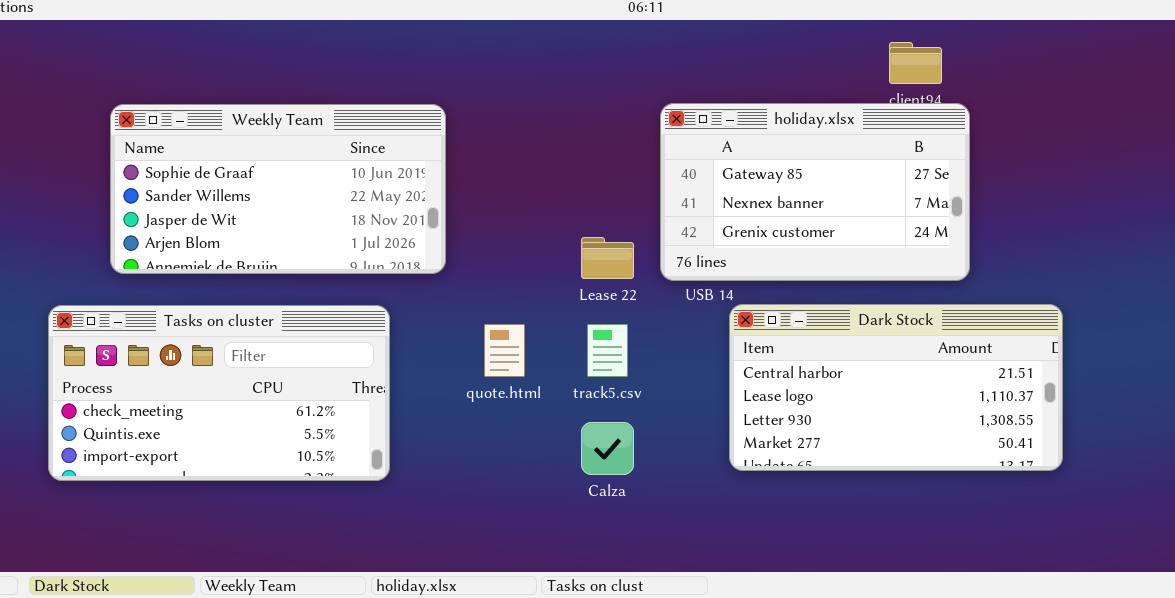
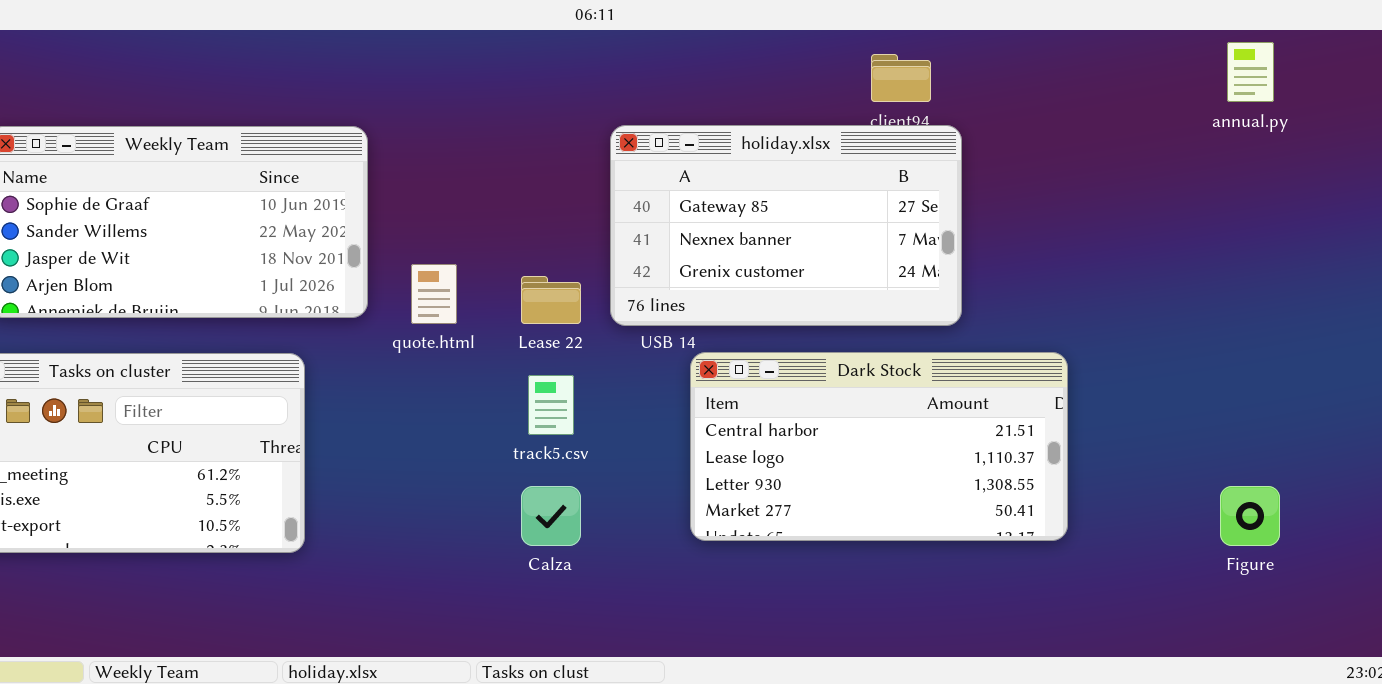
quote.html: [484,324,525,377] -> [411,264,457,324], moved

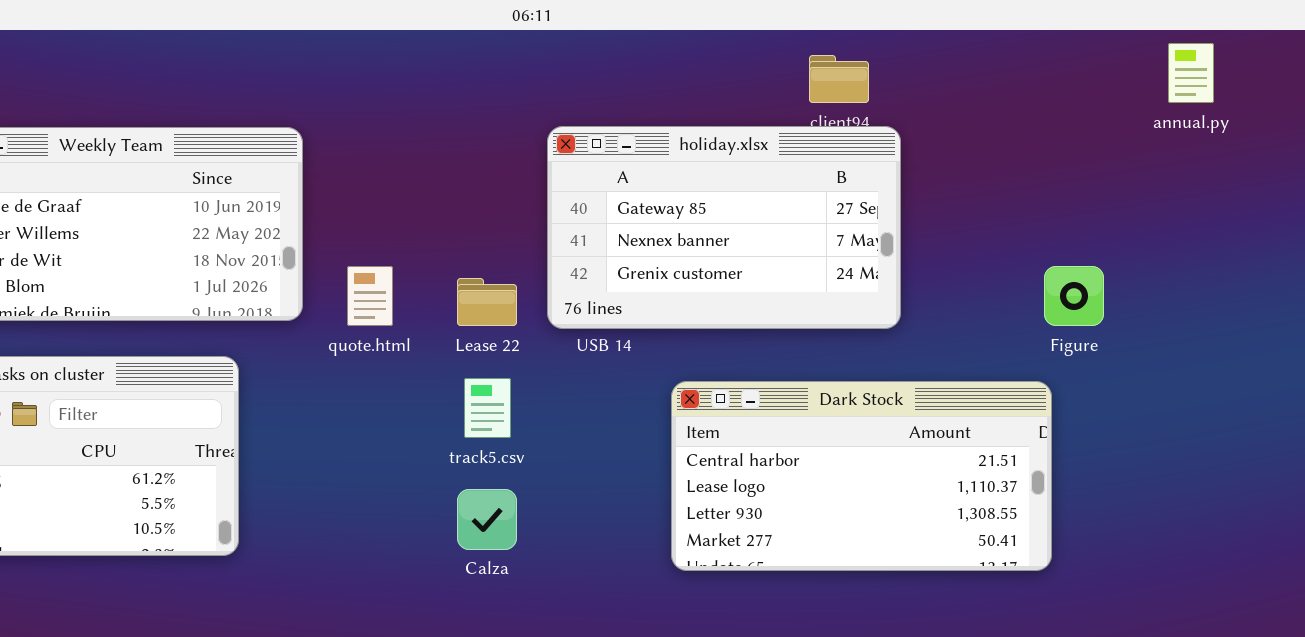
Dark Stock: [690,352,1068,541] -> [671,381,1052,571], moved
Figure: [1220,486,1280,546] -> [1044,266,1104,326], moved

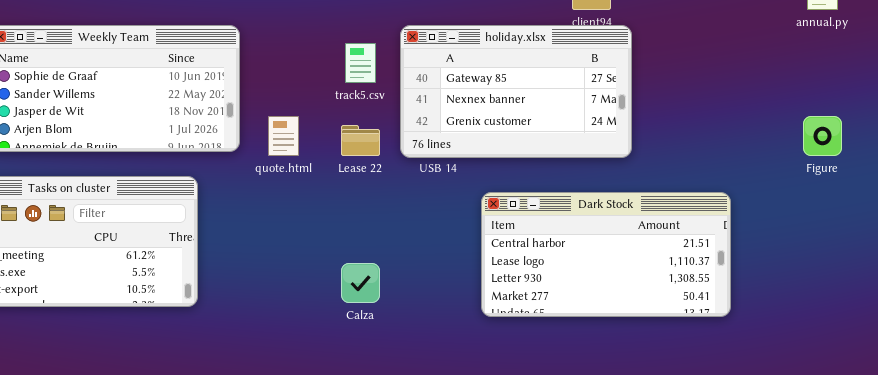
Figure: [1044,266,1104,326] -> [803,116,842,156], moved
track5.csv: [464,378,511,438] -> [345,43,376,83], moved

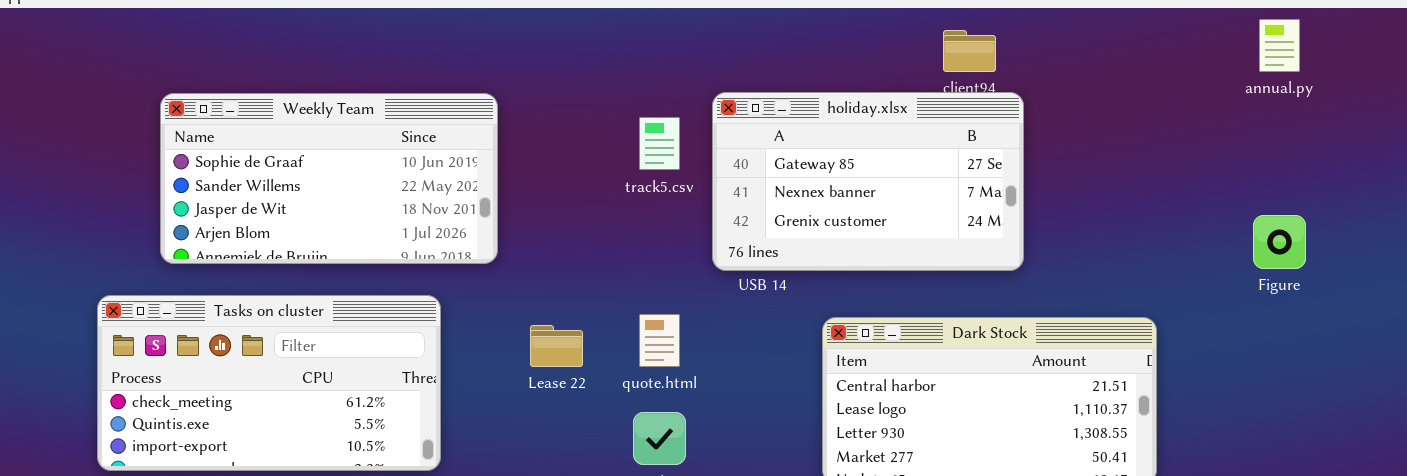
quote.html: [268,116,299,156] -> [639,314,680,367], moved
Lease 22: [341,125,380,156] -> [530,325,583,367], moved

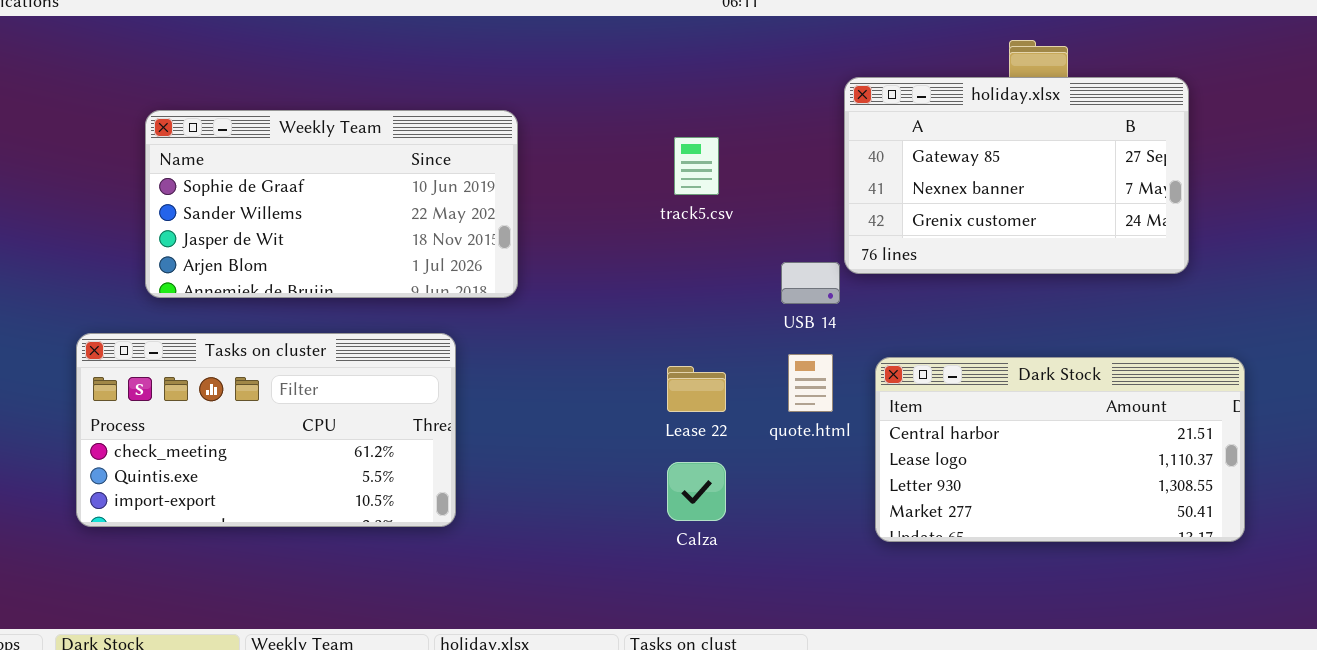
holiday.xlsx: [712,92,1024,271] -> [844,77,1189,274], moved
quote.html: [639,314,680,367] -> [788,354,833,412], moved
Lease 22: [530,325,583,367] -> [667,366,726,412], moved

